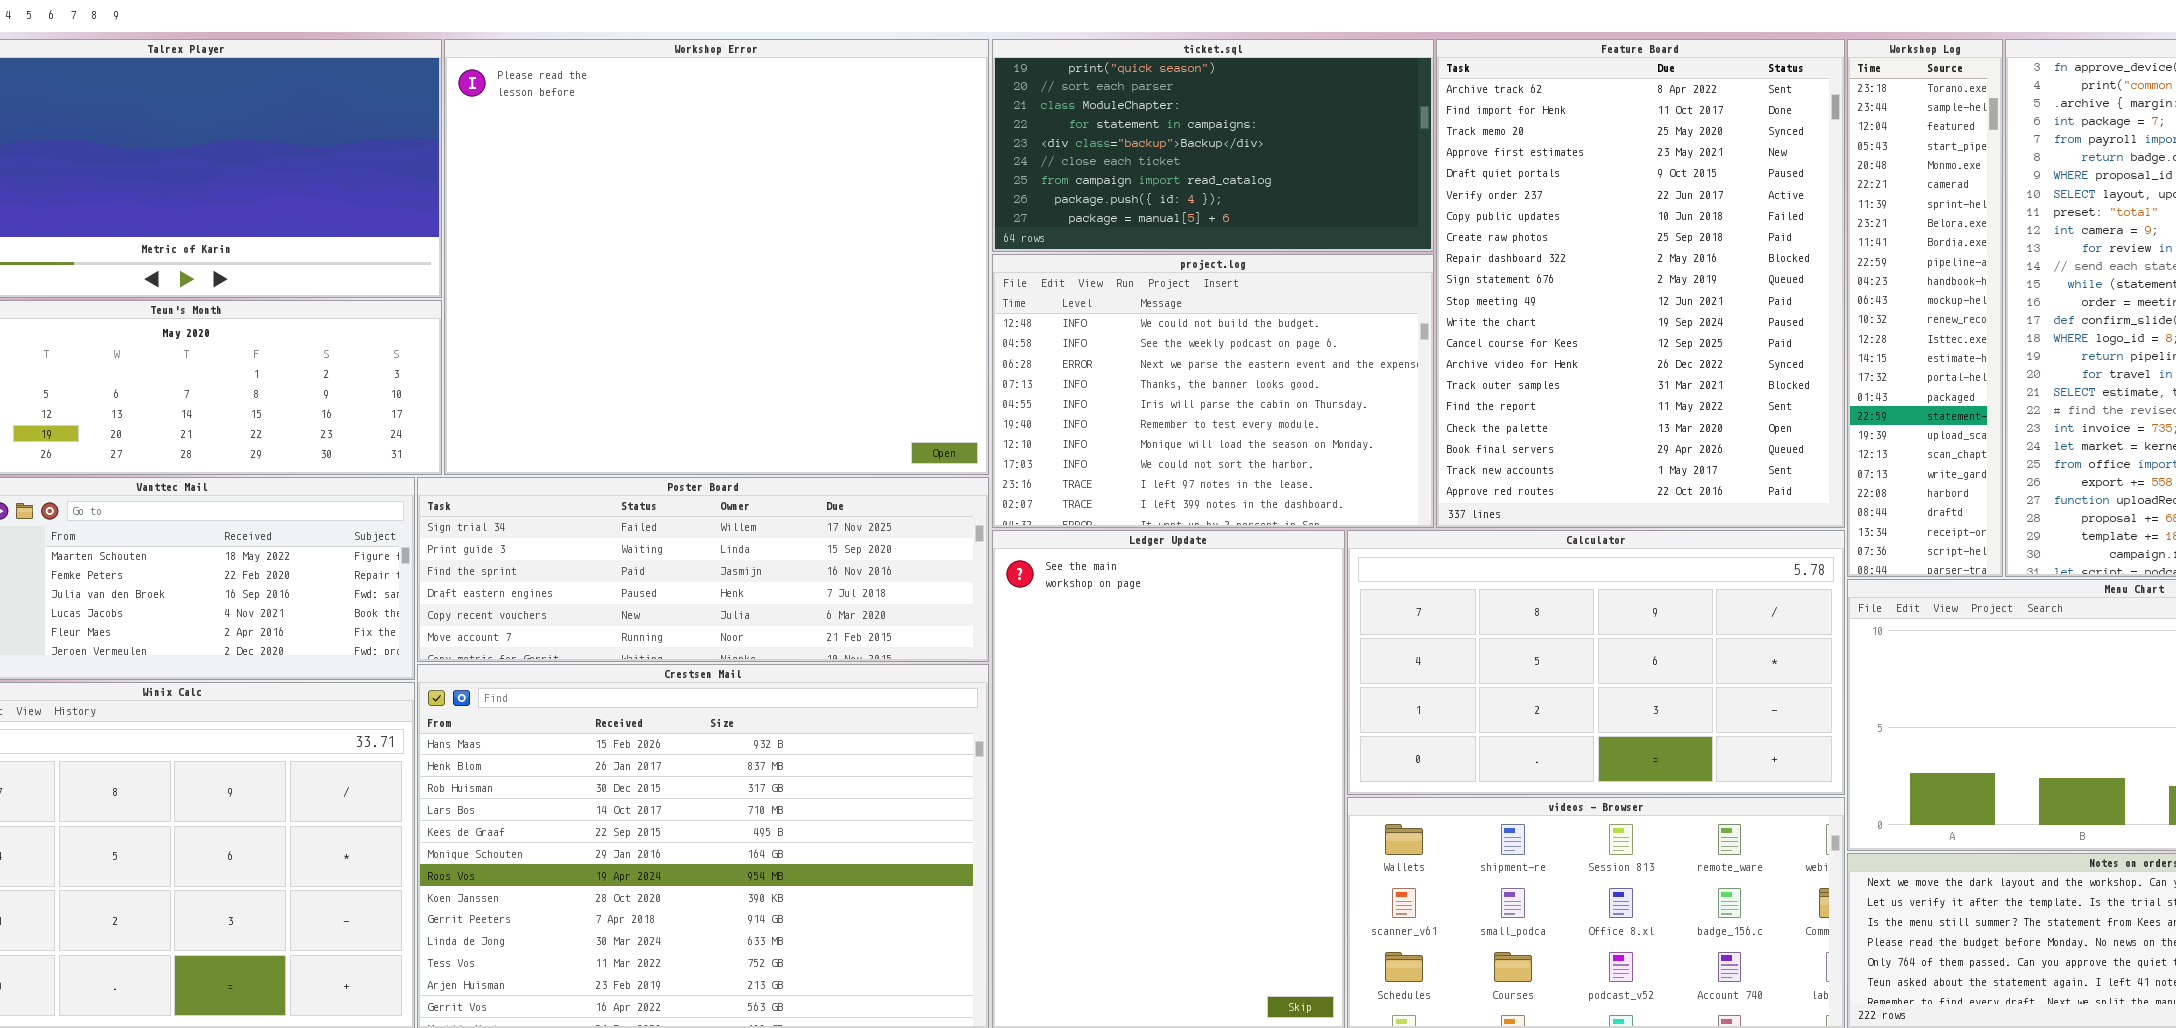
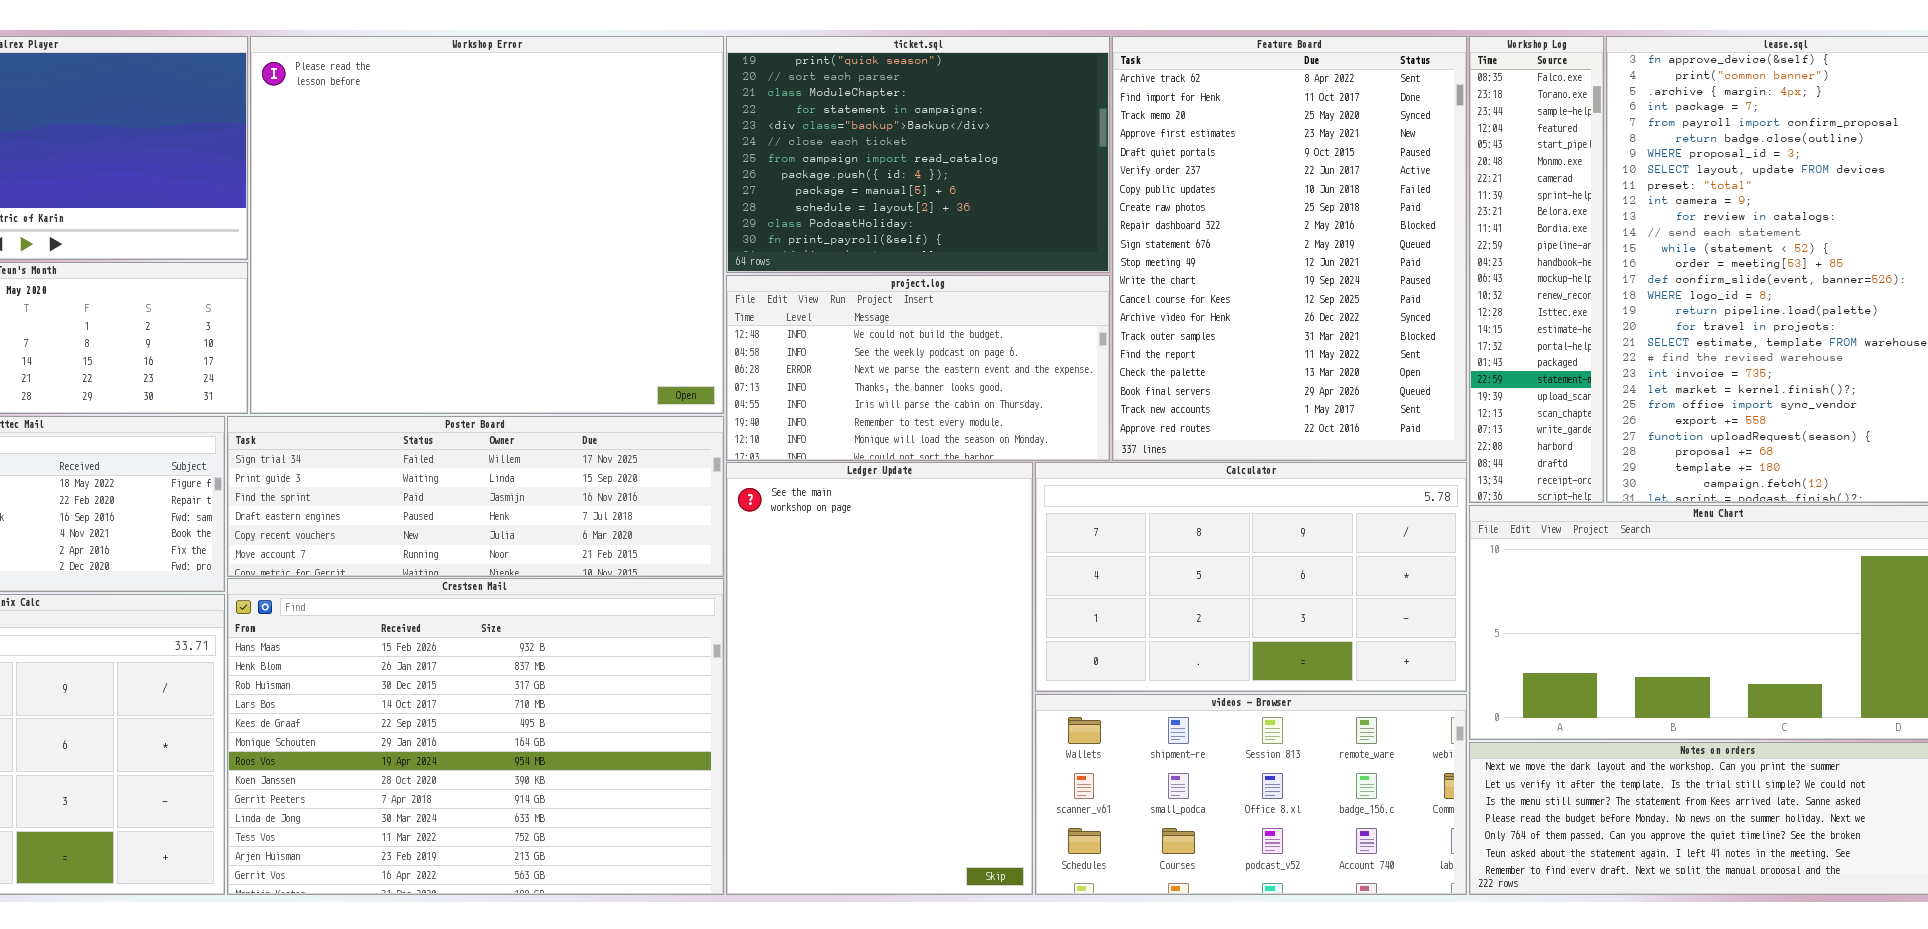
ticket.sql: [992,39,1434,252] -> [726,36,1110,273], resized
Workshop Log: [1847,39,2003,577] -> [1469,36,1604,503], scrolled up 1 row
project.log: [992,254,1434,528] -> [726,275,1110,461], resized

